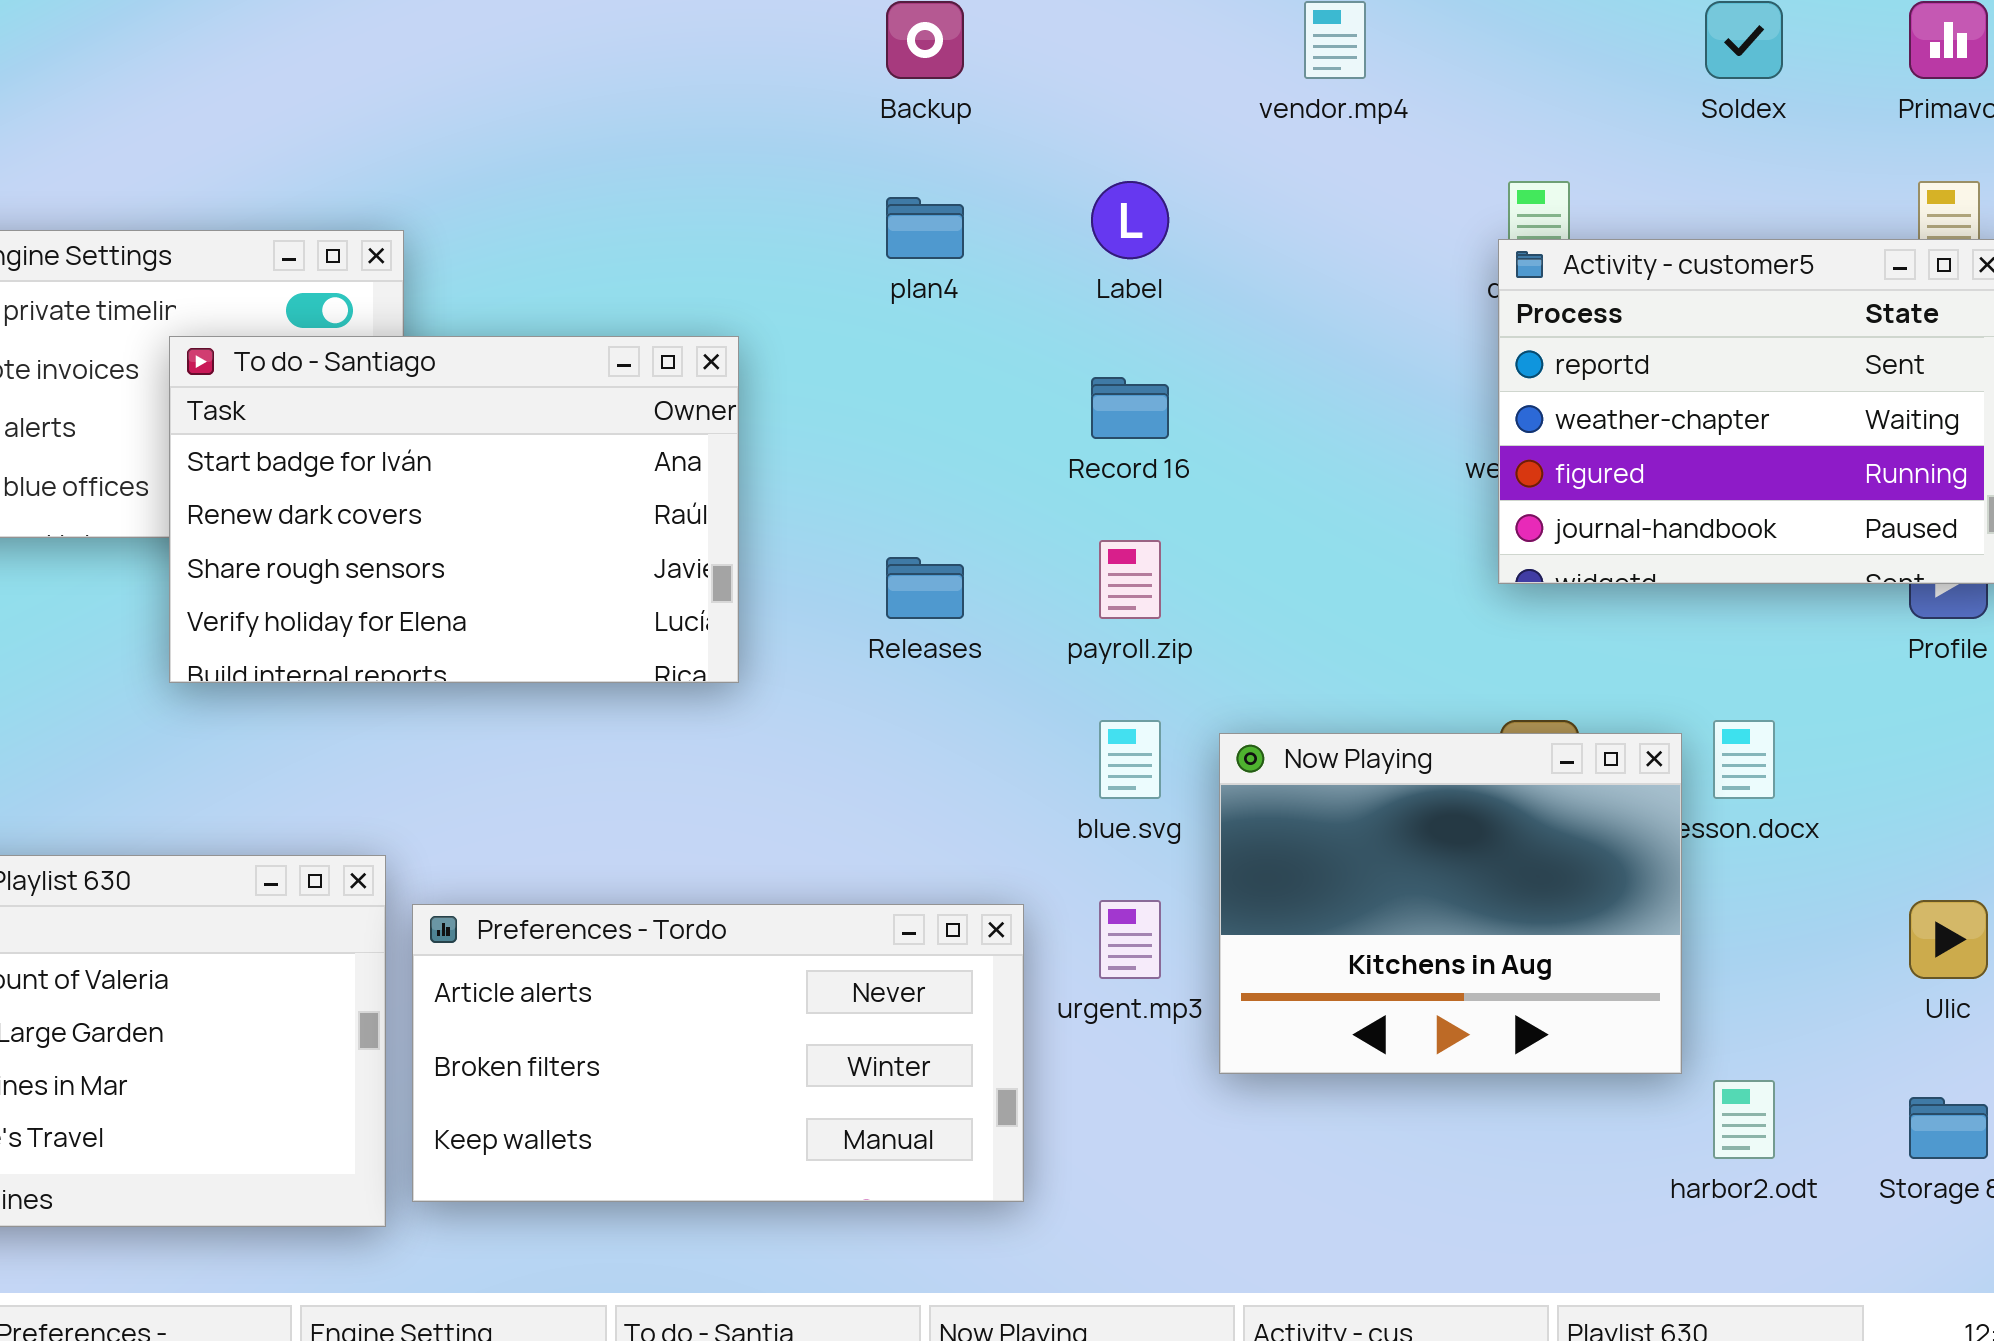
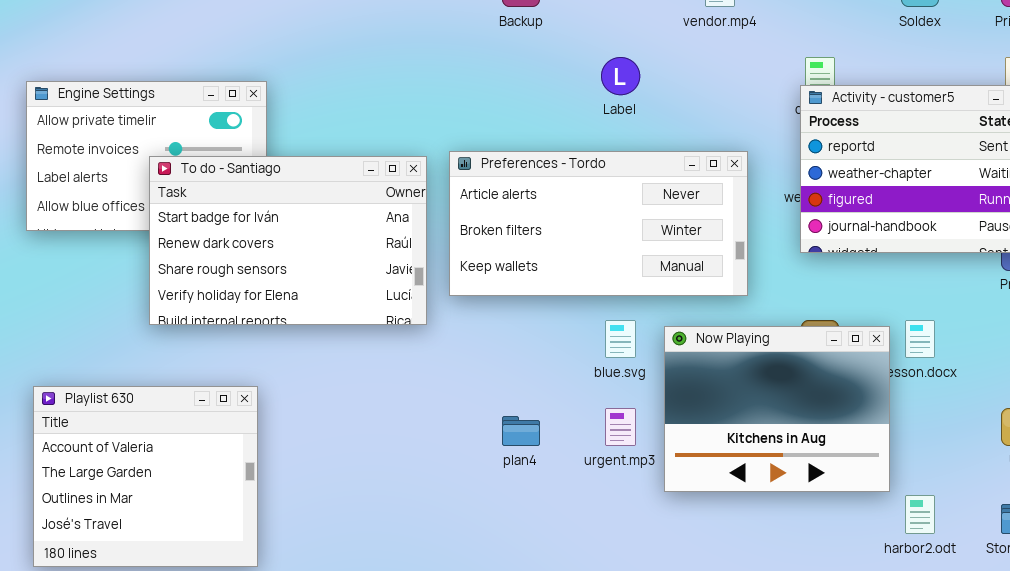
plan4: [886,197,964,259] -> [502,416,540,446], moved
To do - Santiago: [169,336,739,683] -> [149,156,427,325], moved
Preferences - Tordo: [412,904,1024,1202] -> [449,151,748,296], moved

